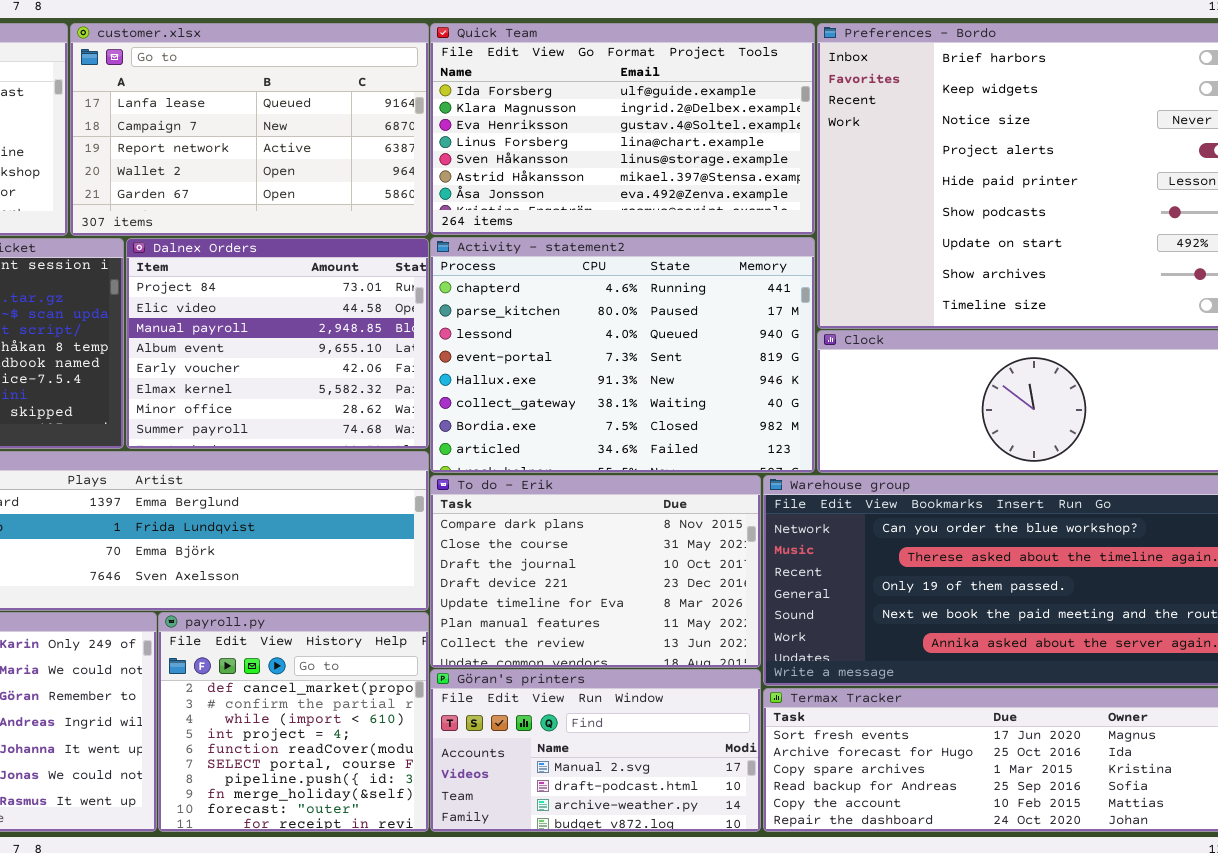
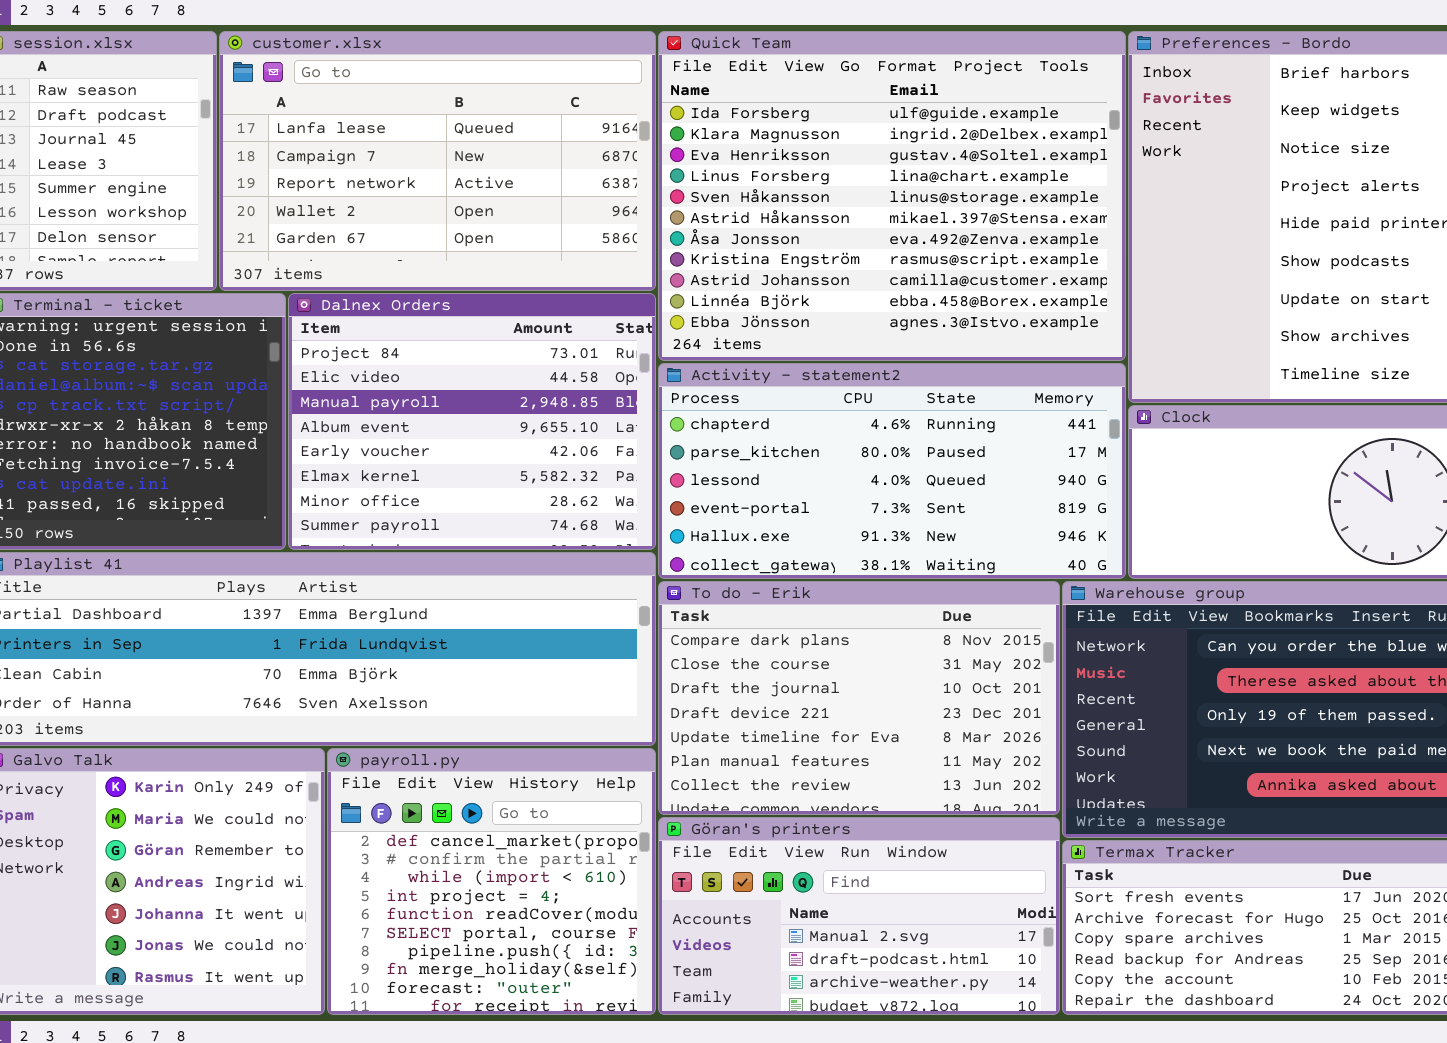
Quick Team: [430,23,815,235] -> [658,31,1126,361], resized
Activity - statement2: [430,237,815,473] -> [658,363,1126,579], resized

